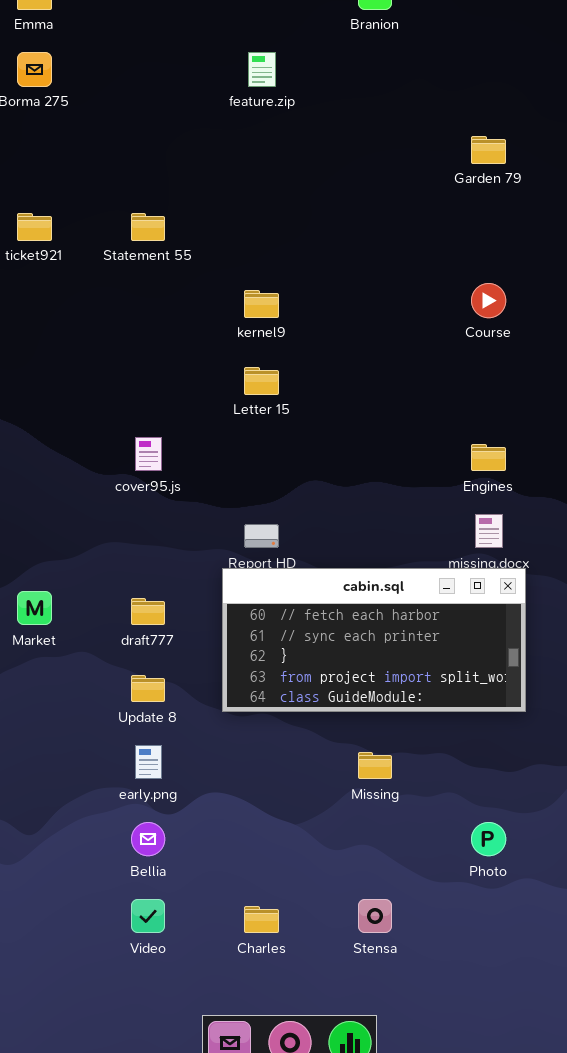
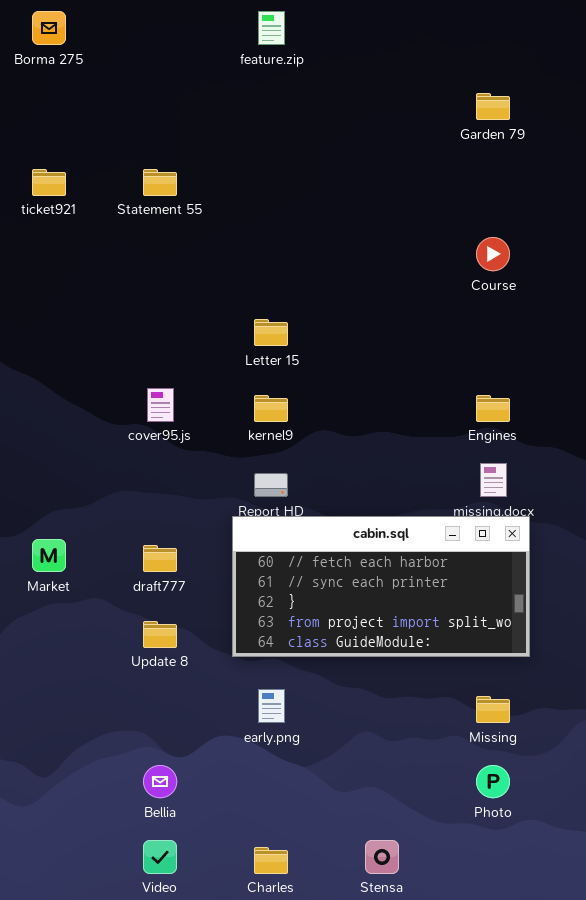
kernel9: [244,290,279,318] -> [254,395,288,422], moved
early.png: [135,745,162,779] -> [258,689,285,723], moved
Missing: [358,752,392,779] -> [476,696,510,723], moved

